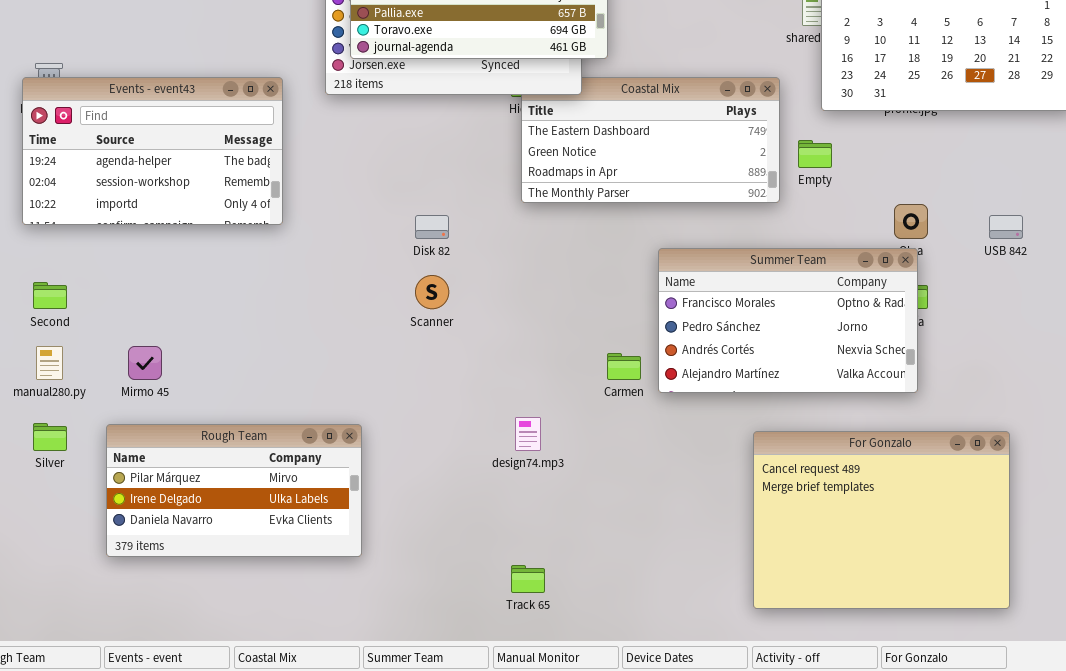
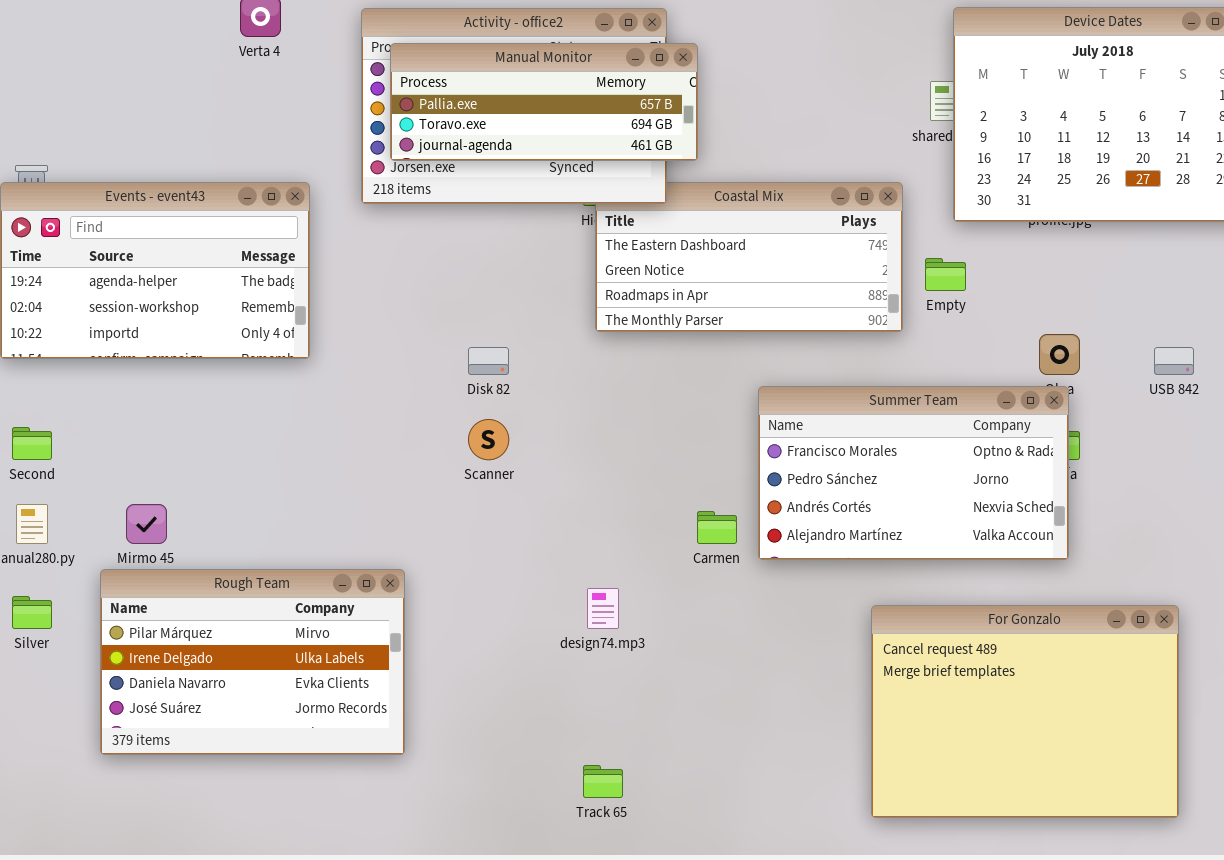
Rough Team: [106,424,362,557] -> [100,569,405,755], resized

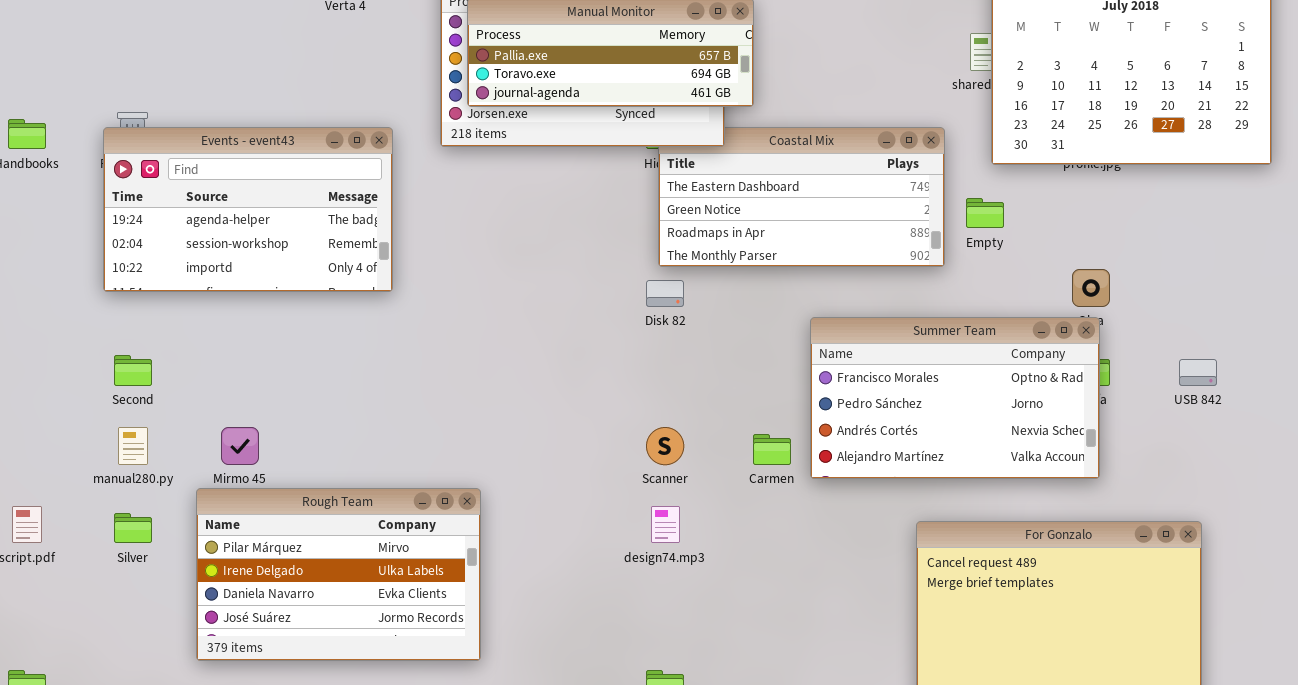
Disk 82: [468,347,509,375] -> [646,280,684,307], moved
USB 842: [1154,347,1194,375] -> [1179,359,1217,386], moved
Scanner: [468,419,509,460] -> [646,427,684,465], moved

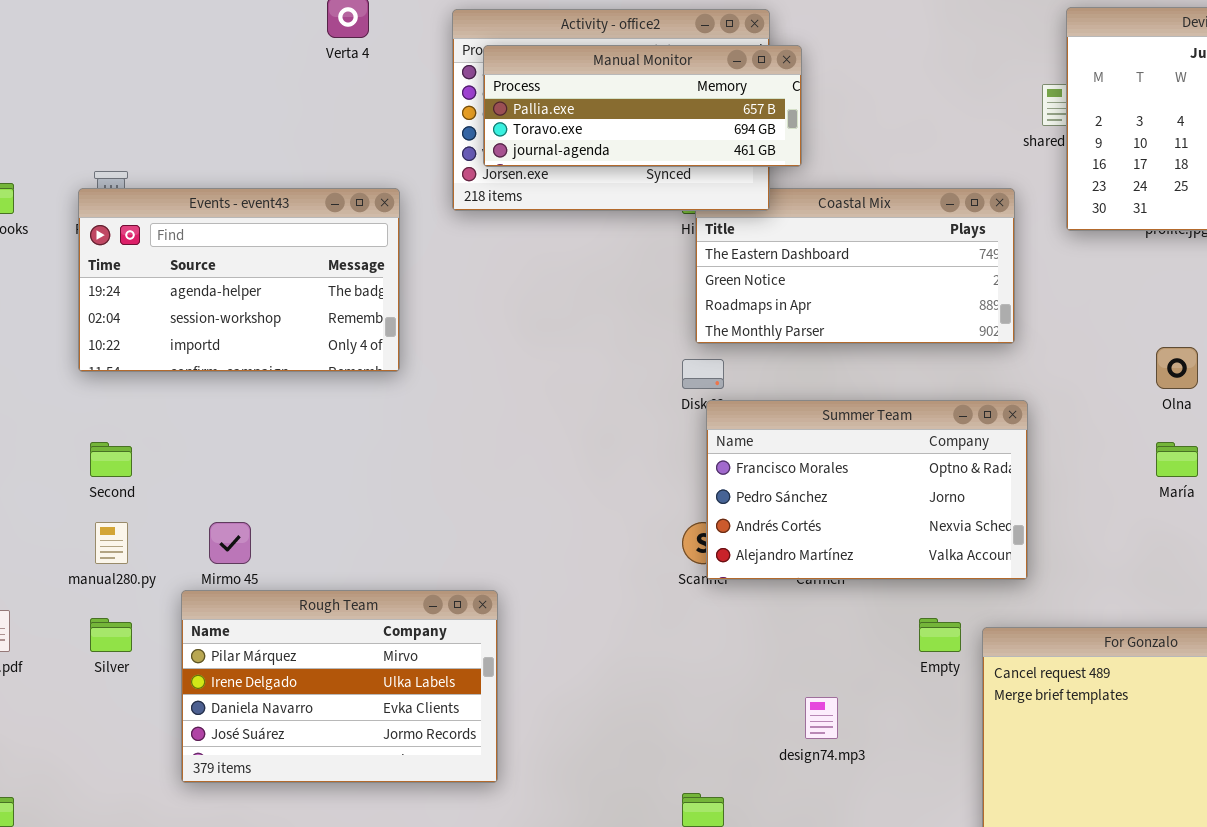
Empty: [966,198,1004,228] -> [919,618,961,652], moved
Summer Team: [810,317,1100,479] -> [706,400,1028,580], moved
design74.mp3: [651,506,680,543] -> [805,697,838,739], moved

